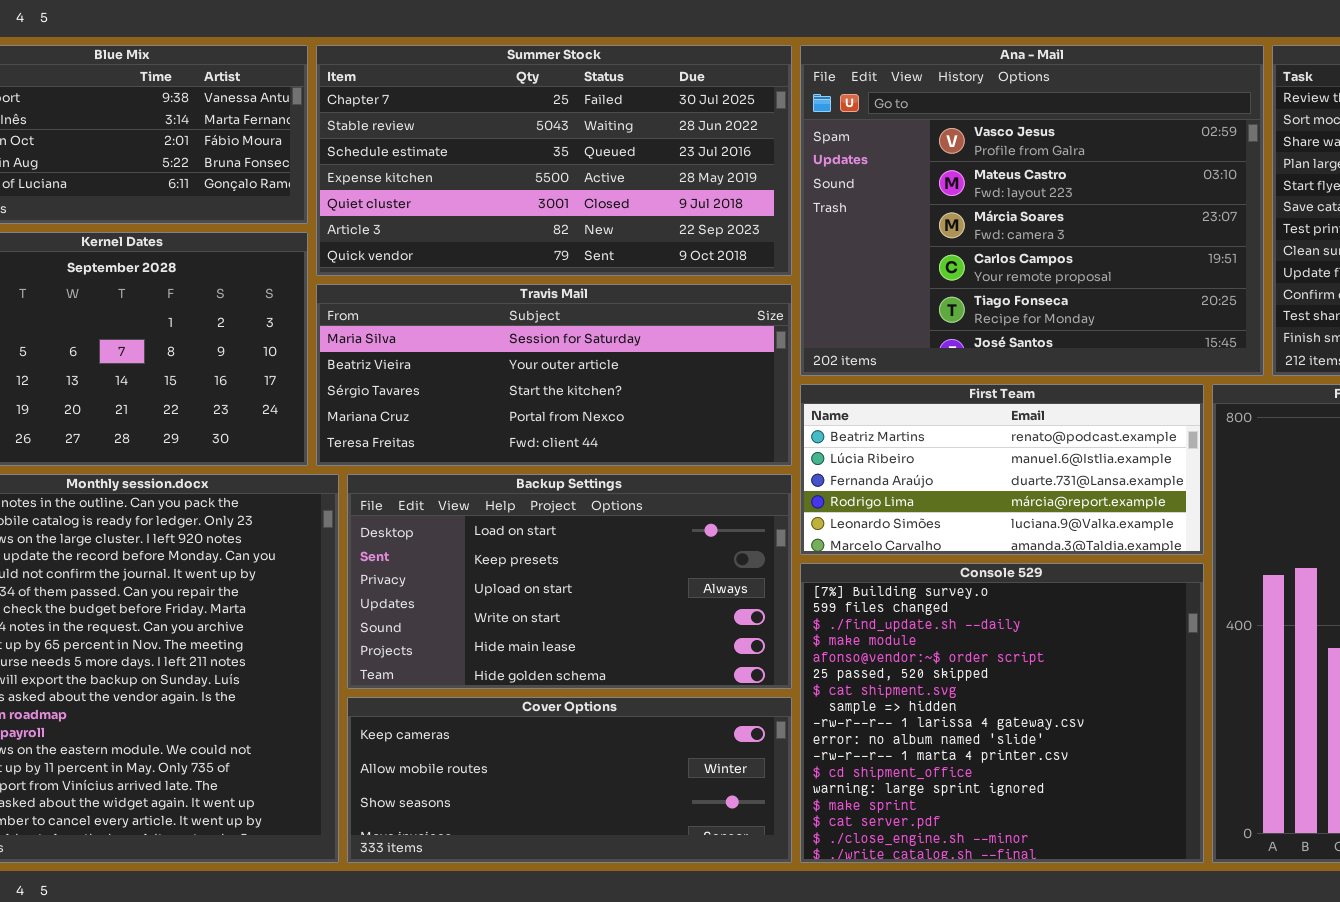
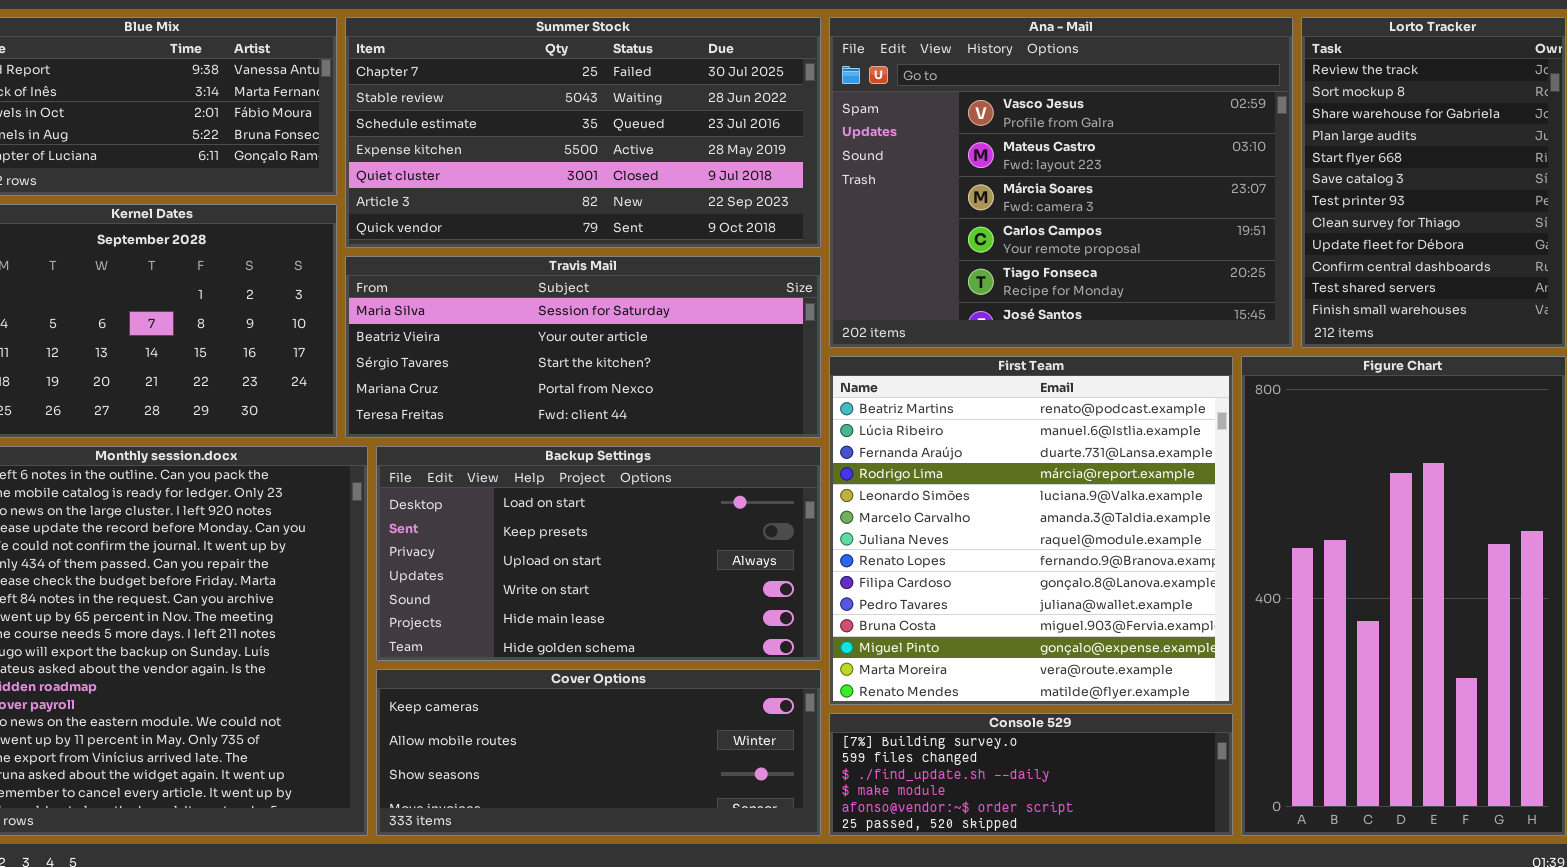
First Team: [800,384,1204,555] -> [829,356,1233,705], resized
Console 529: [800,563,1204,863] -> [829,713,1233,836], resized

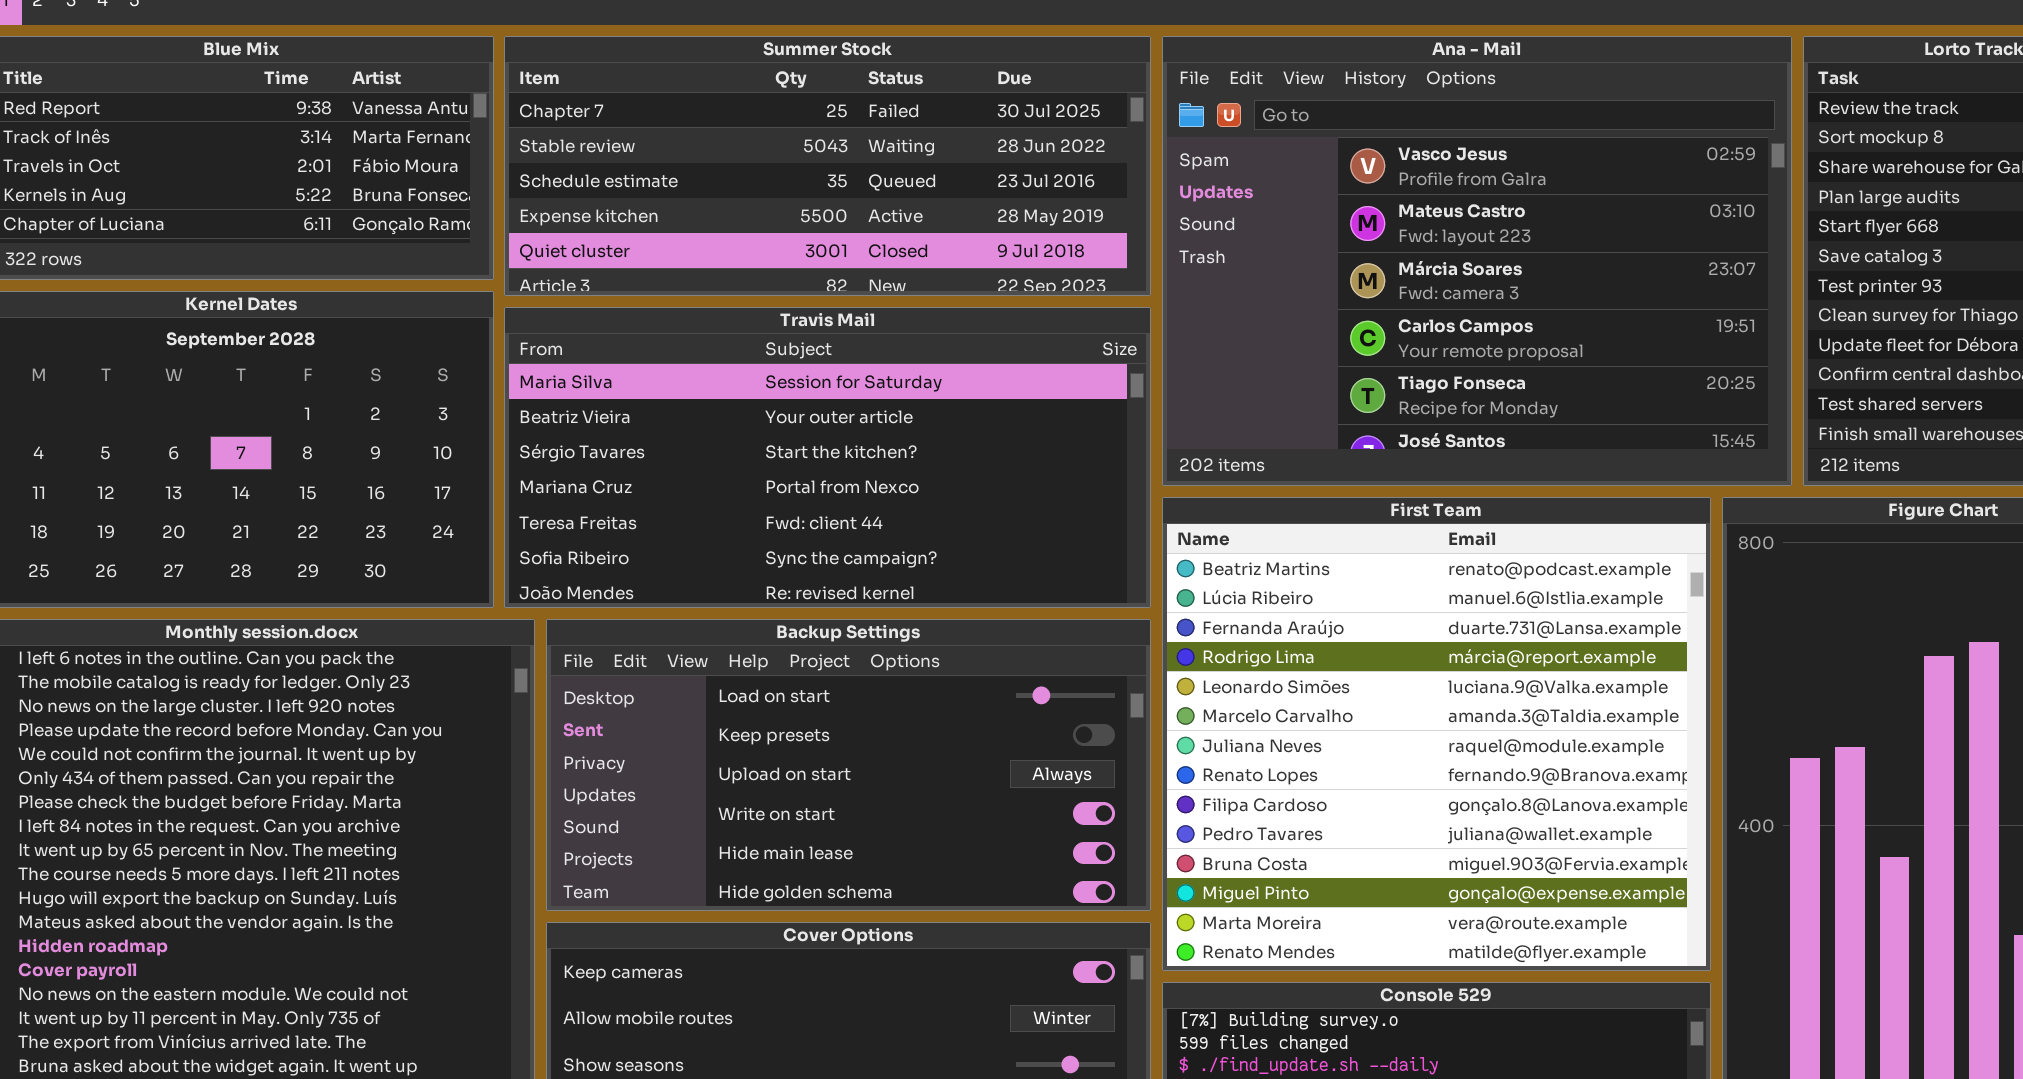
Summer Stock: [345,17,821,248] -> [504,36,1151,296], resized
Travis Mail: [345,256,821,438] -> [504,307,1151,608], resized

